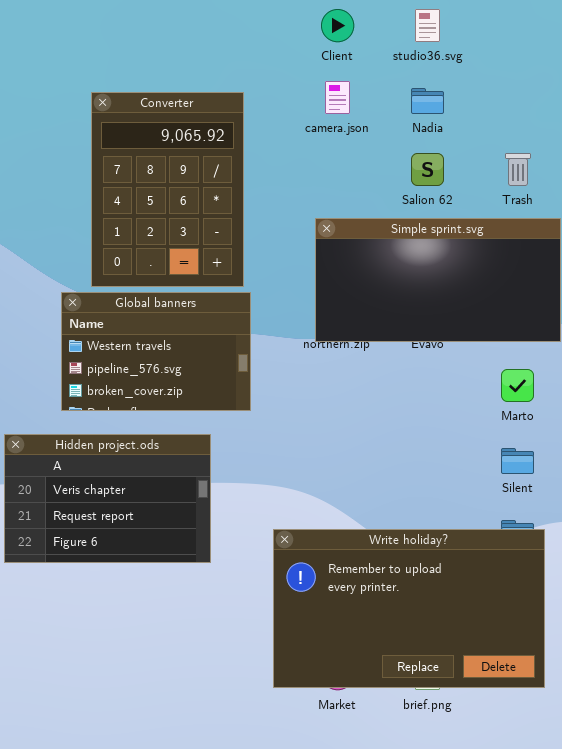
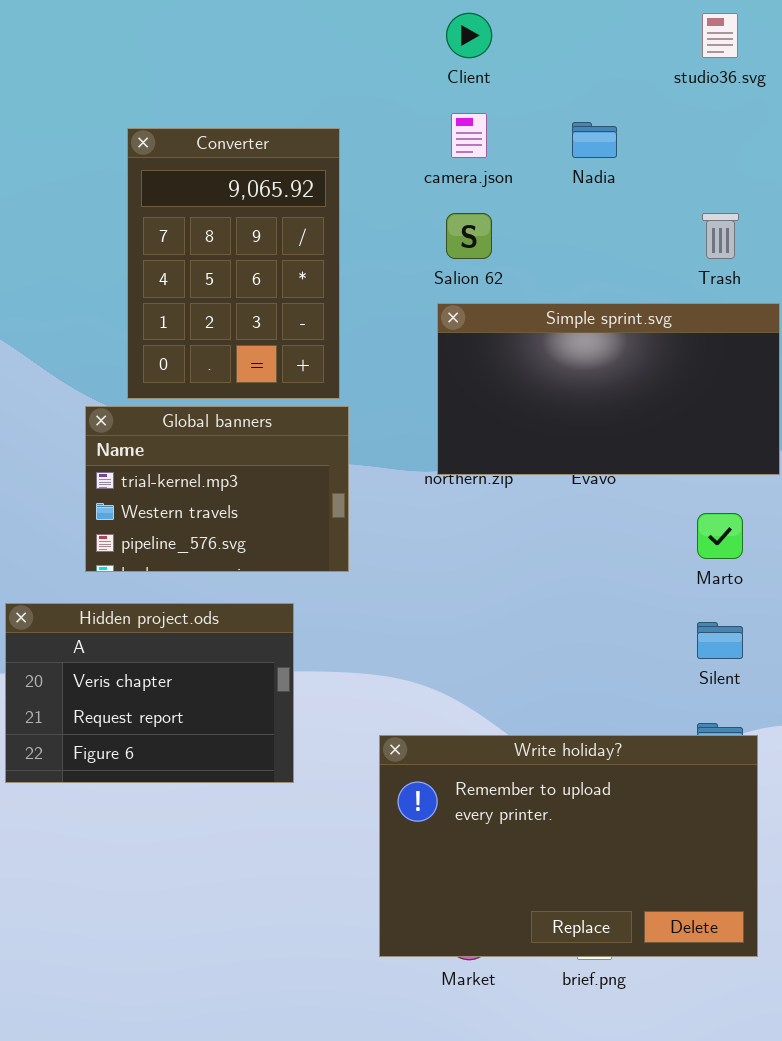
studio36.svg: [415,9,440,42] -> [702,13,738,58], moved
Salion 62: [411,153,444,186] -> [446,213,492,259], moved
Global banners: [61,292,251,411] -> [85,406,349,572], scrolled up 1 row

